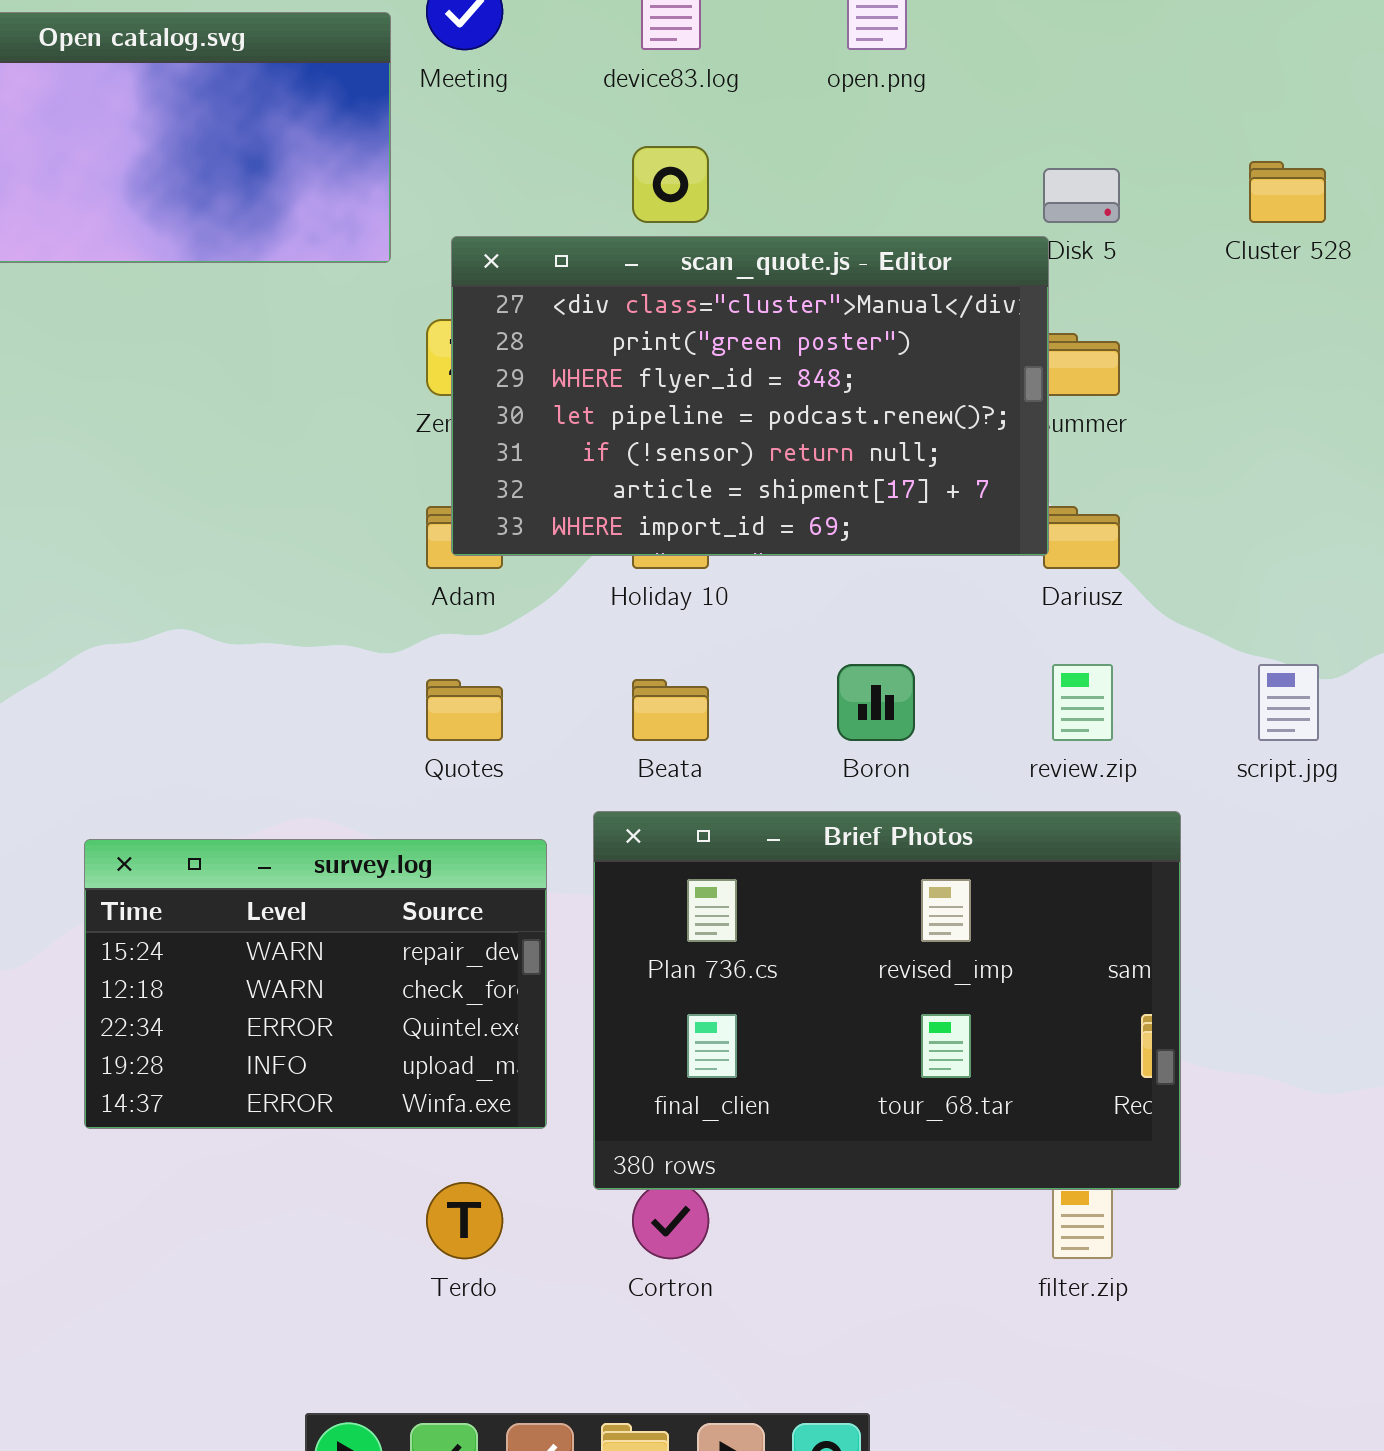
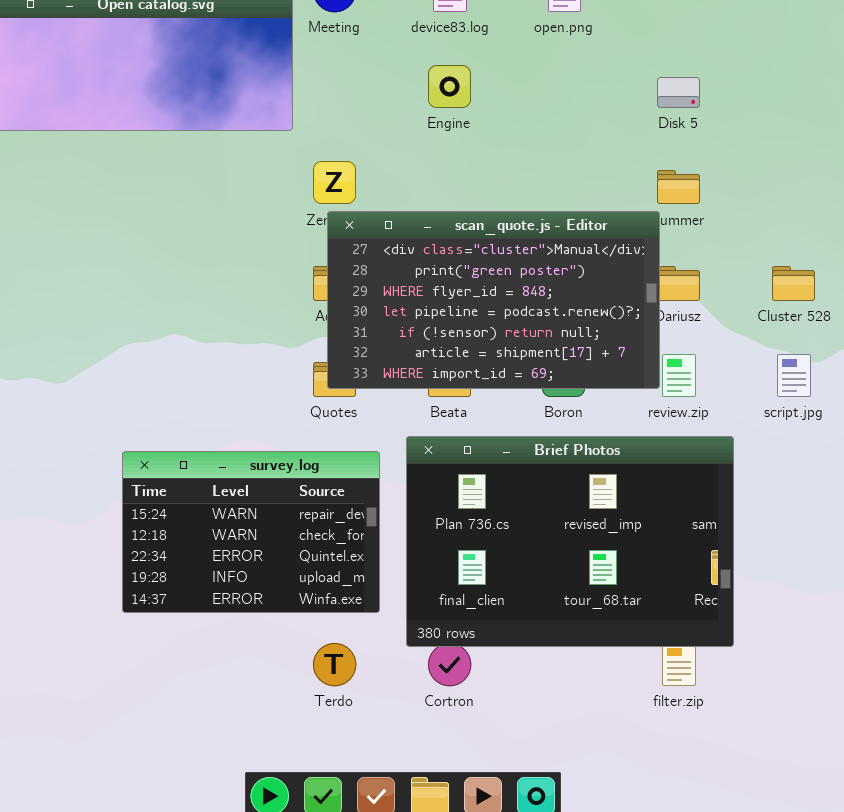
Cluster 528: [1249,161,1326,223] -> [772,266,815,301], moved
scan_quote.js - Editor: [451,236,1049,556] -> [327,211,660,389], moved

